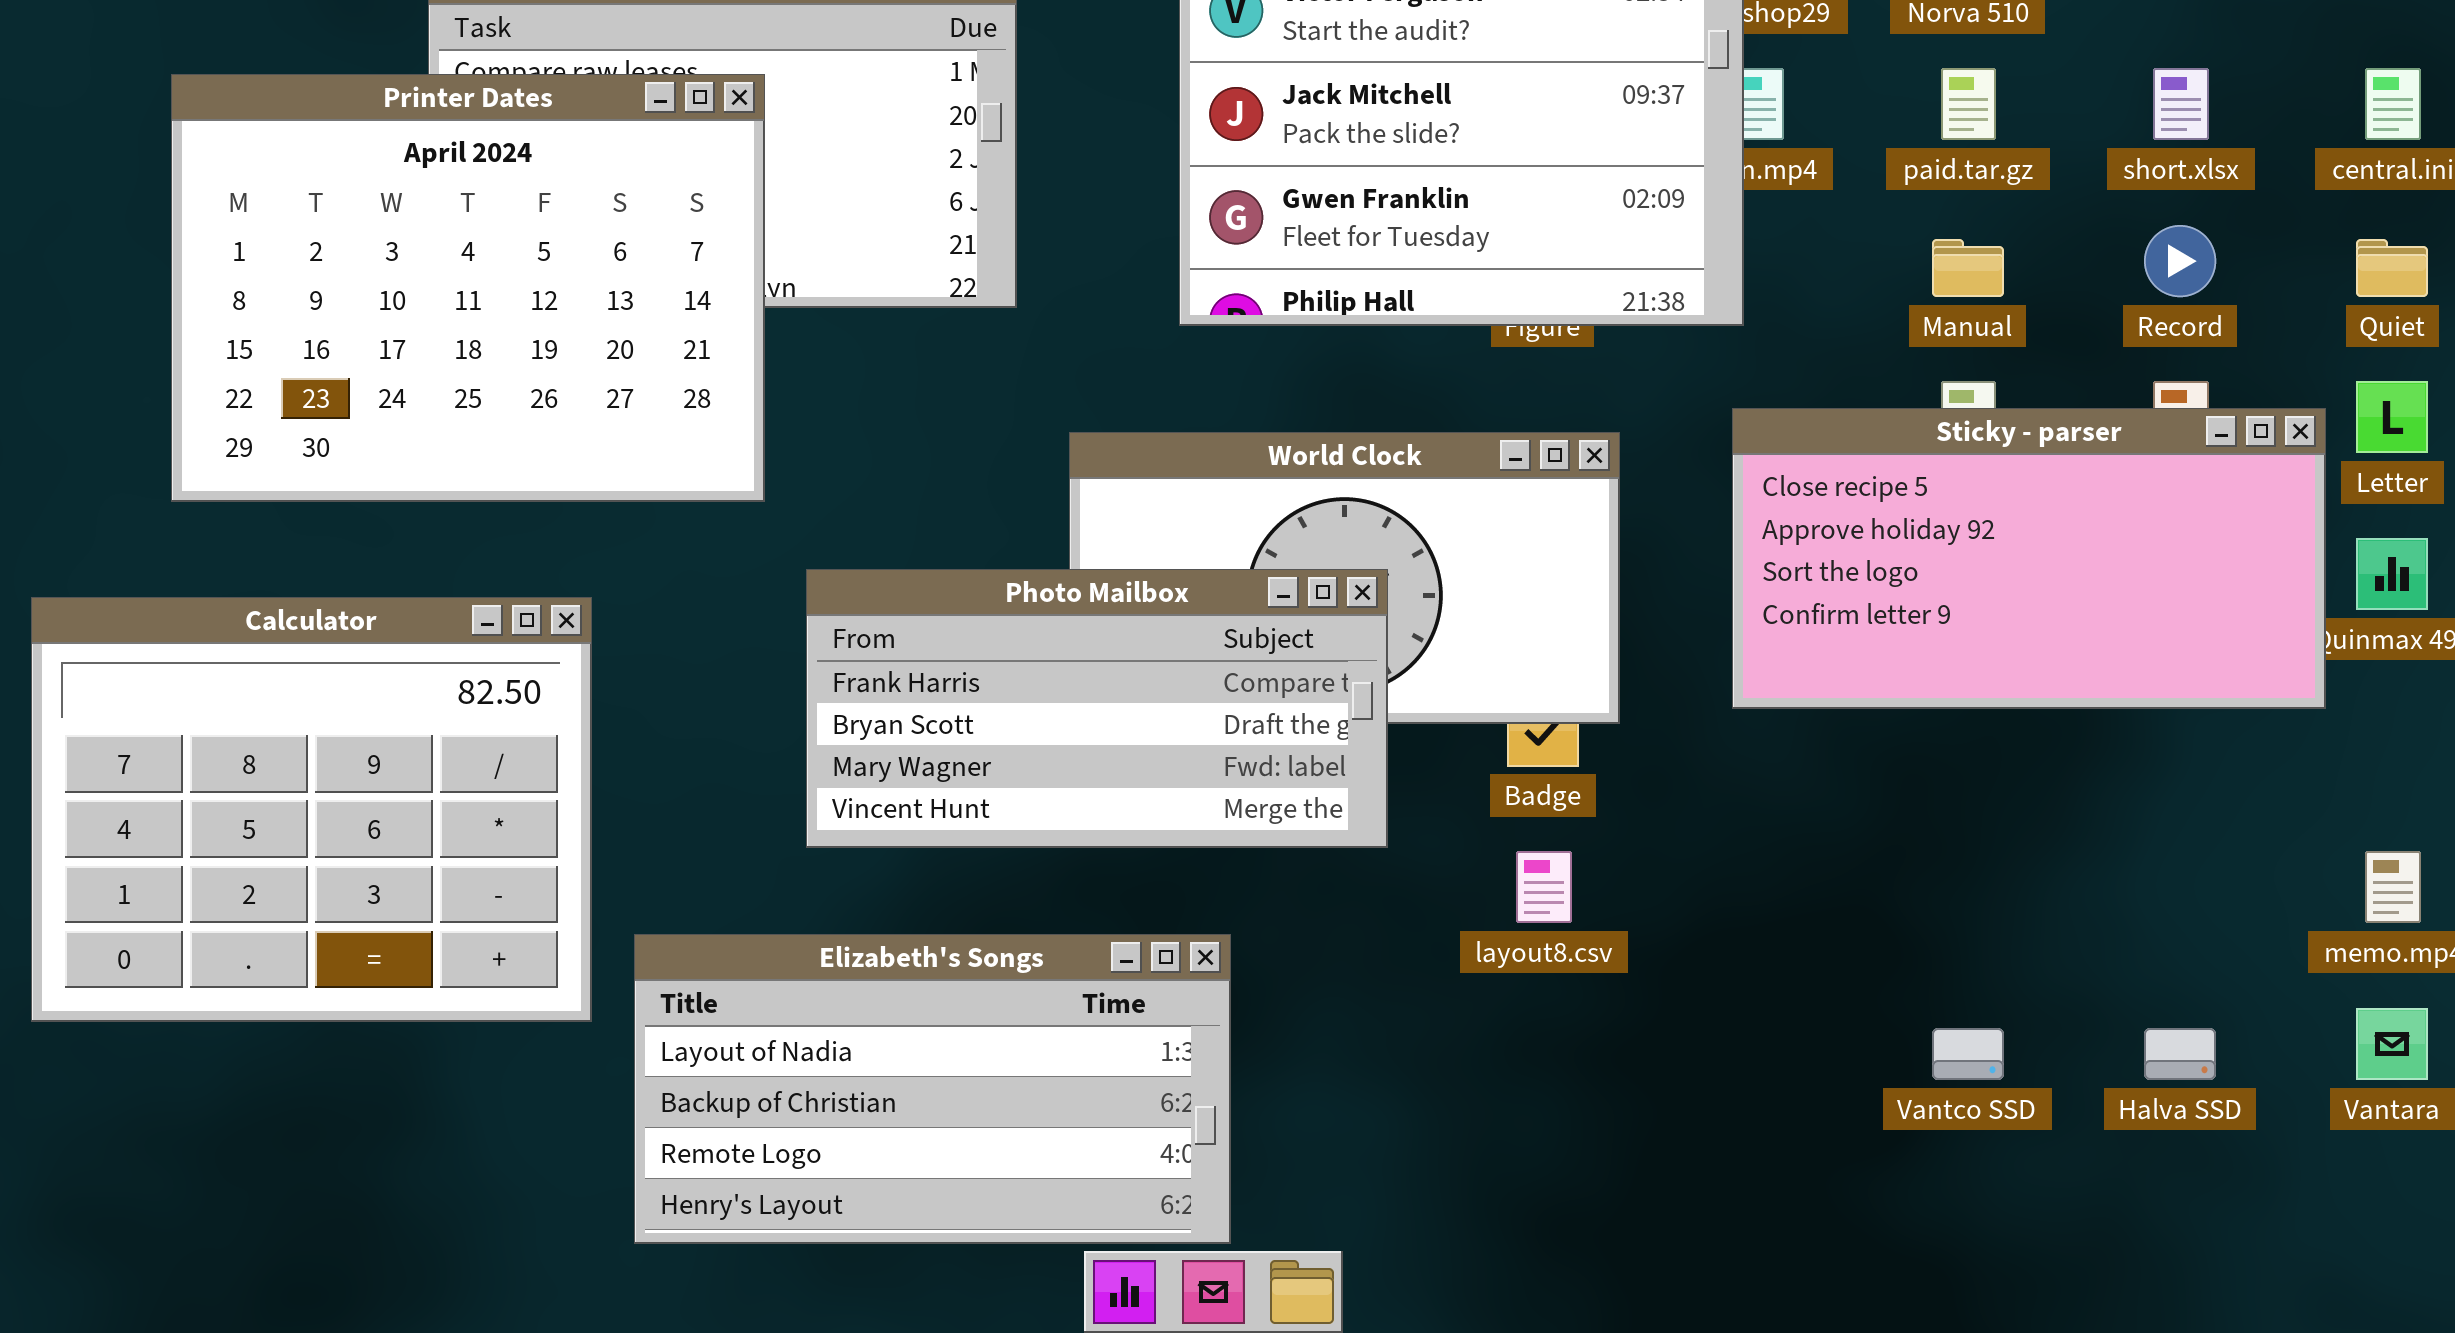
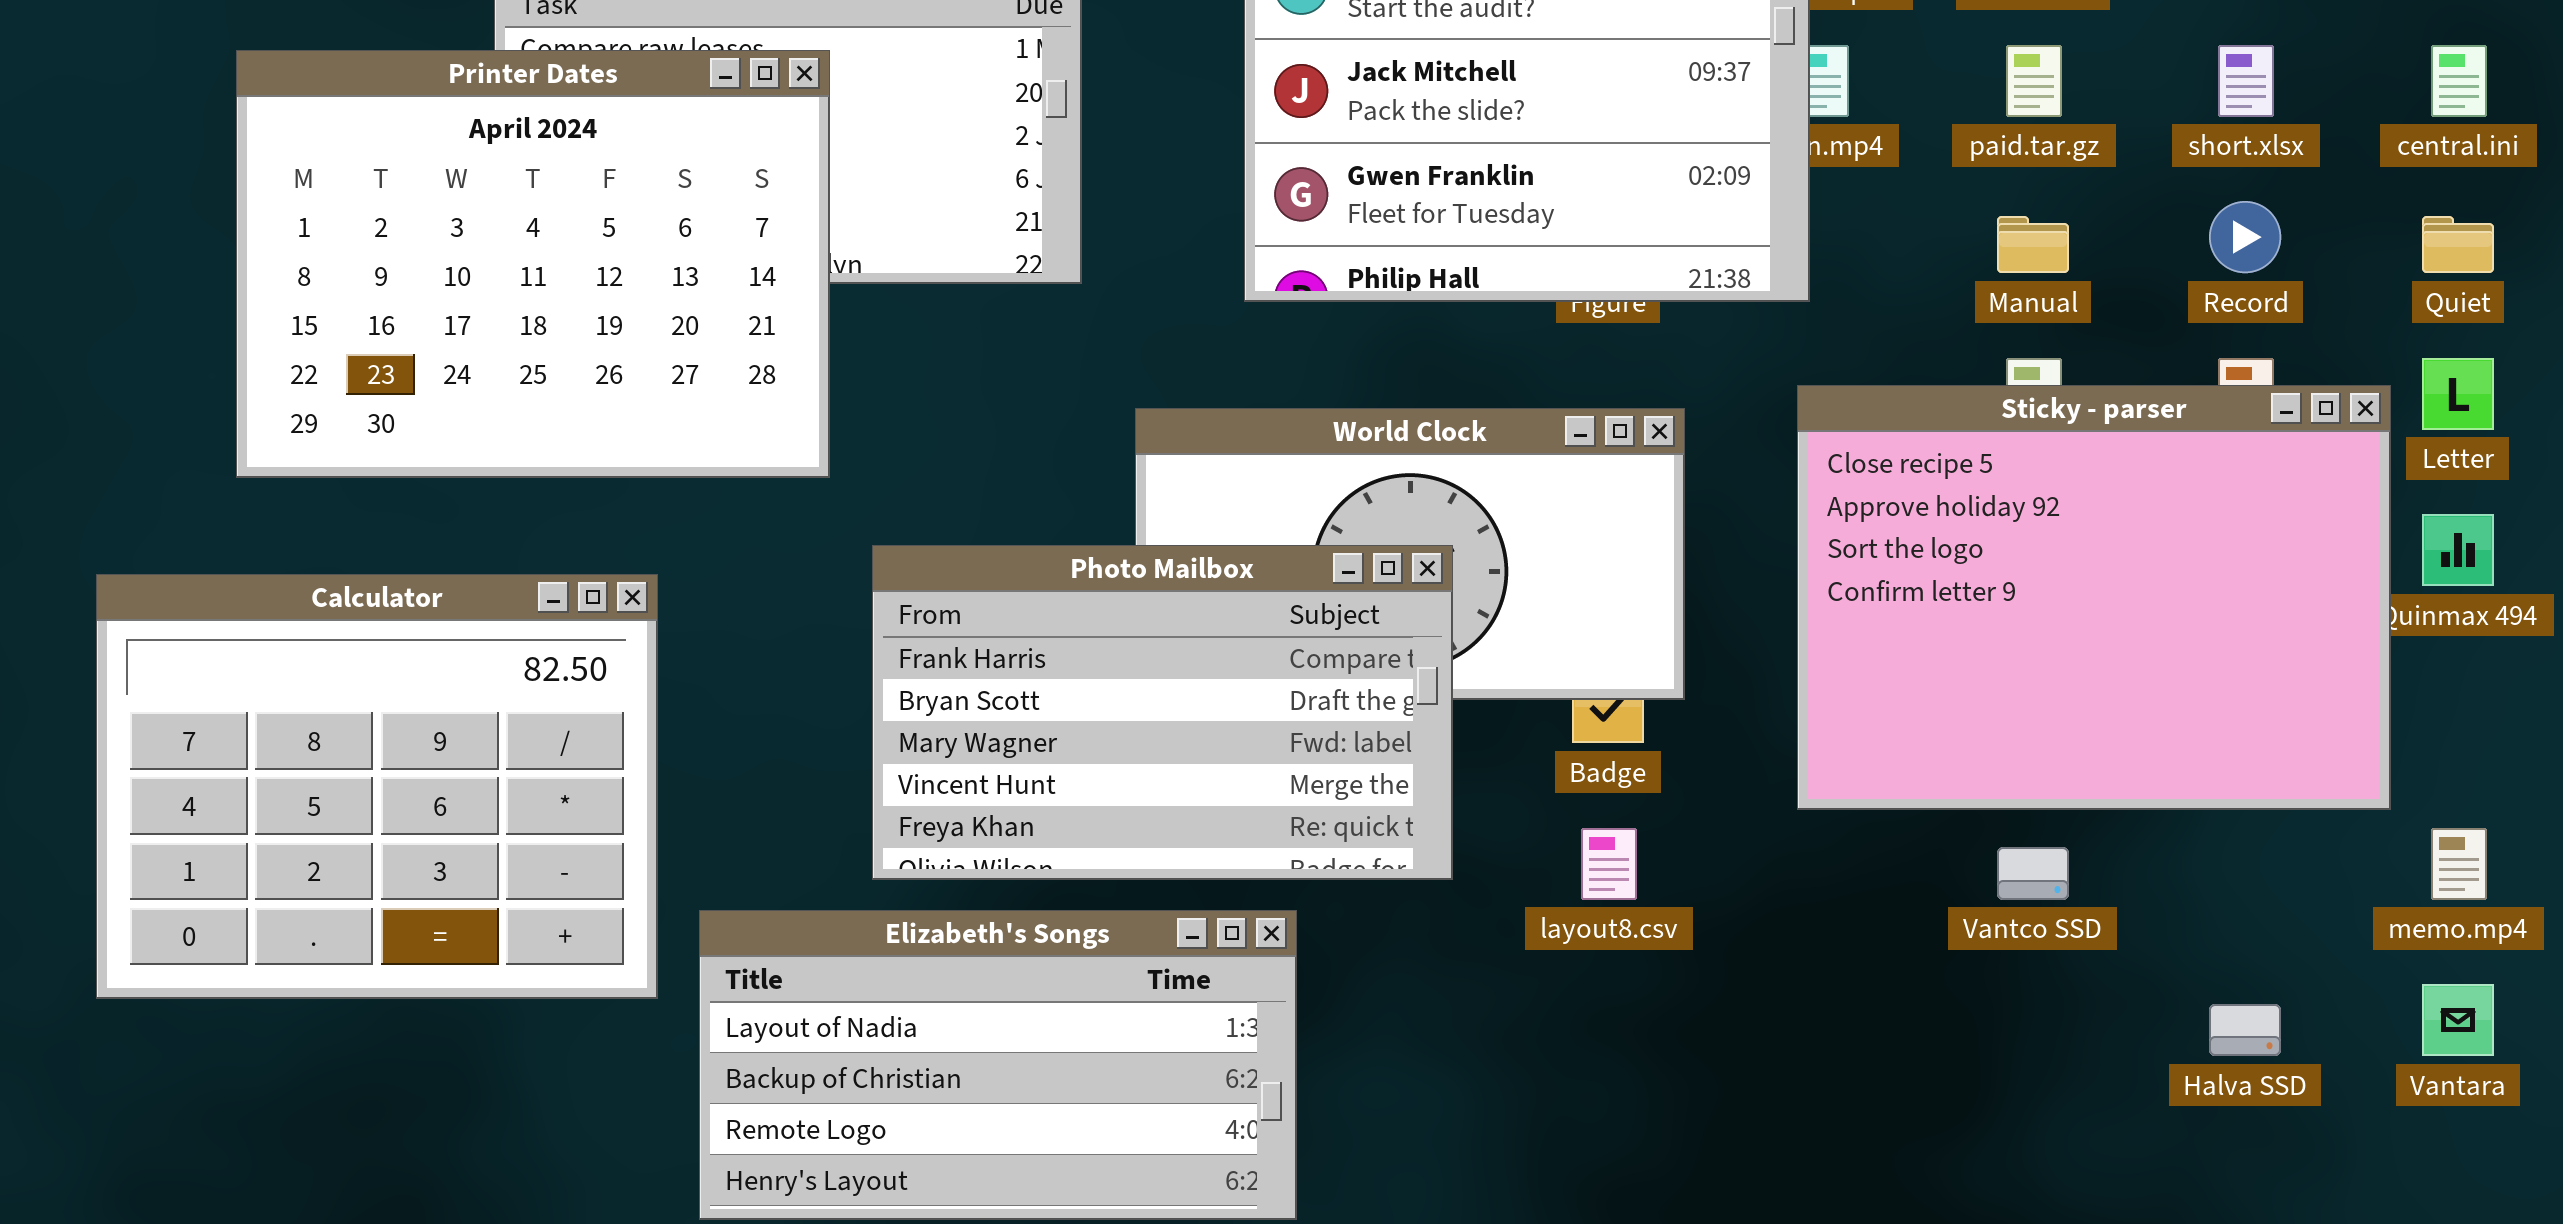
Sticky - parser: [1732,408,2326,709] -> [1797,385,2391,810], resized
Photo Mailbox: [806,569,1388,848] -> [872,545,1453,880], resized
Vantco SSD: [1932,1028,2004,1080] -> [1997,847,2069,900], moved

